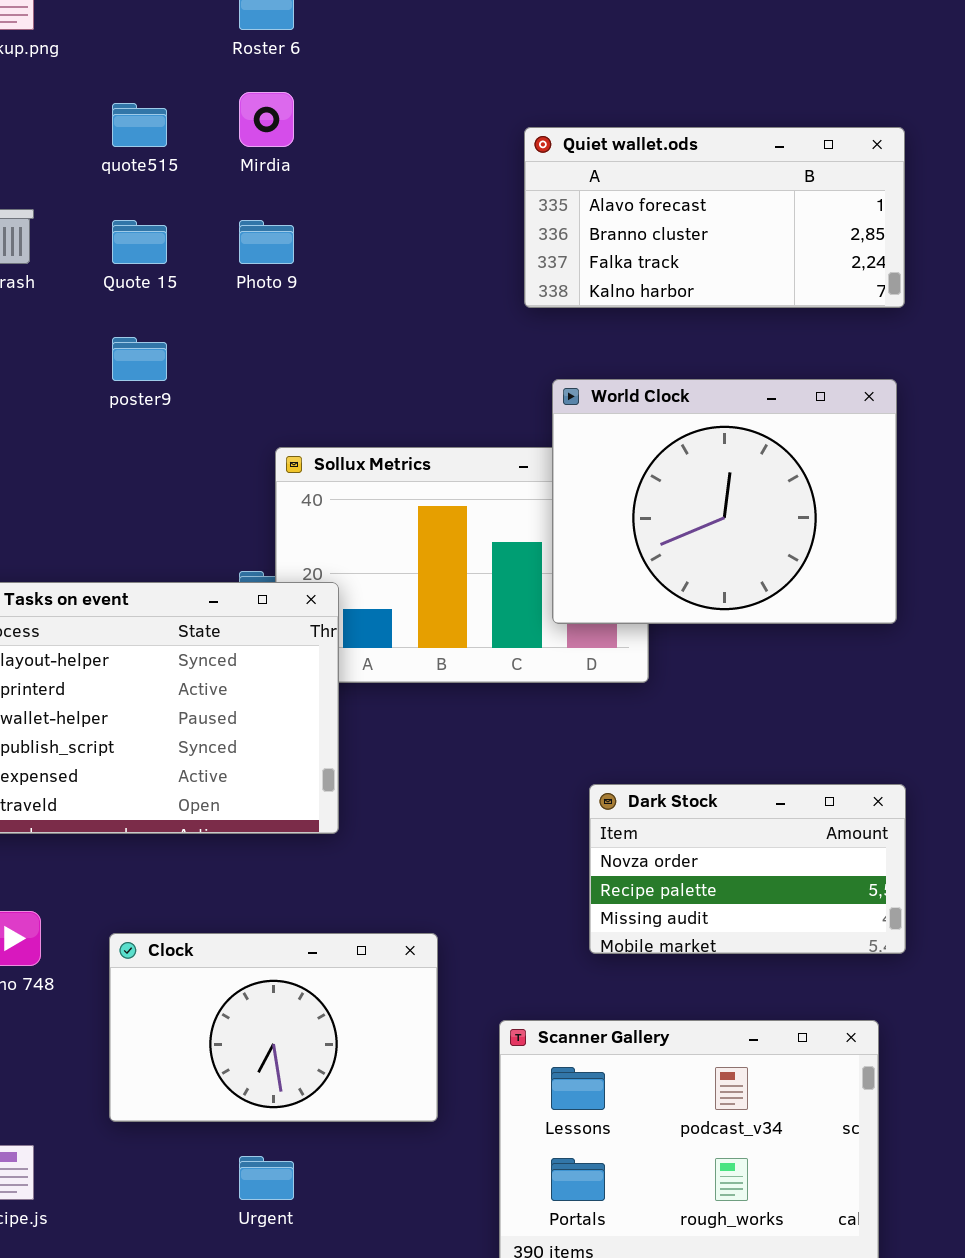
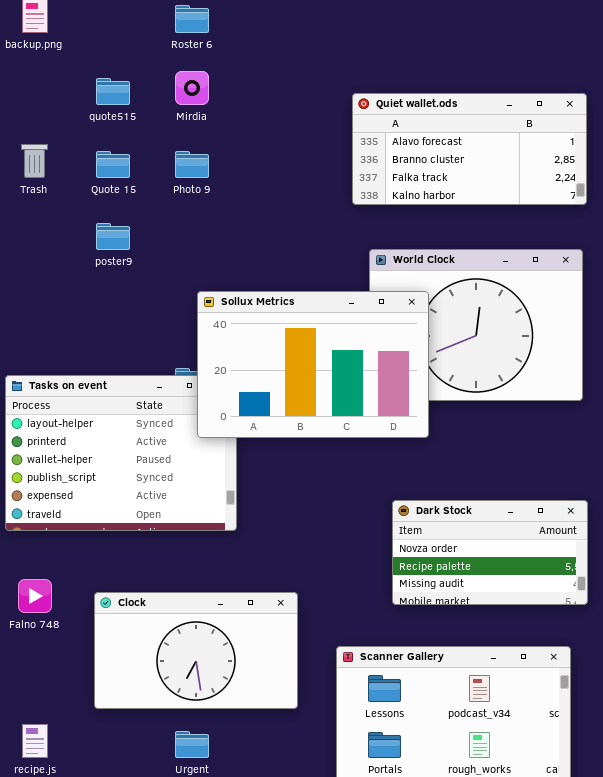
Sollux Metrics: [275,447,649,683] -> [197,291,429,438], raised

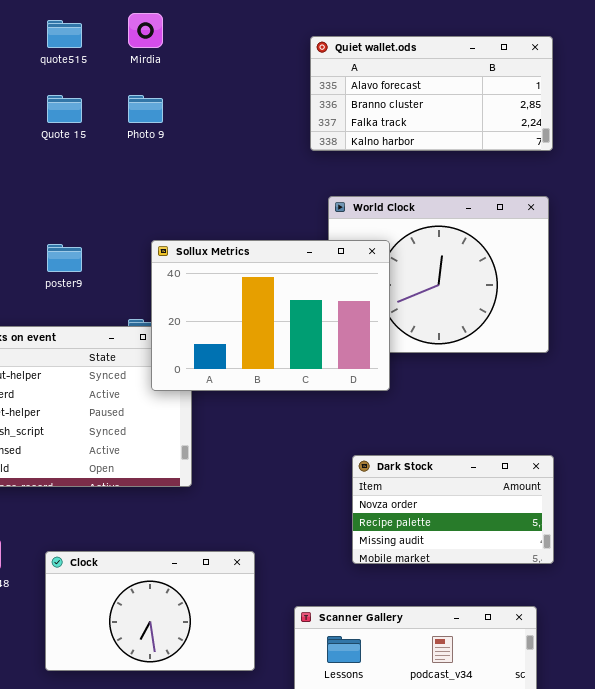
poster9: [96,223,130,250] -> [47,244,82,272], moved

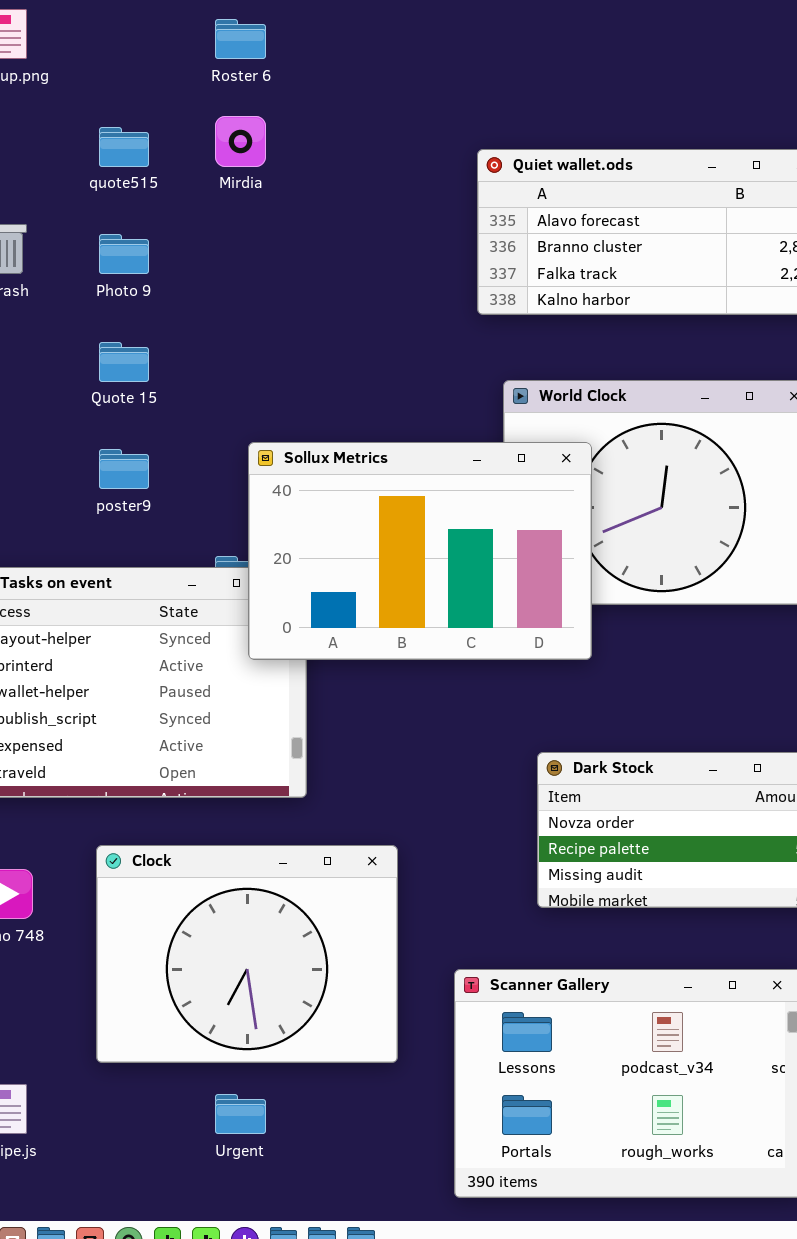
Quote 15: [47,95,82,123] -> [99,342,149,382], moved
Photo 9: [128,95,163,123] -> [99,234,149,274], moved
Clock: [45,551,255,671] -> [96,845,398,1063], resized

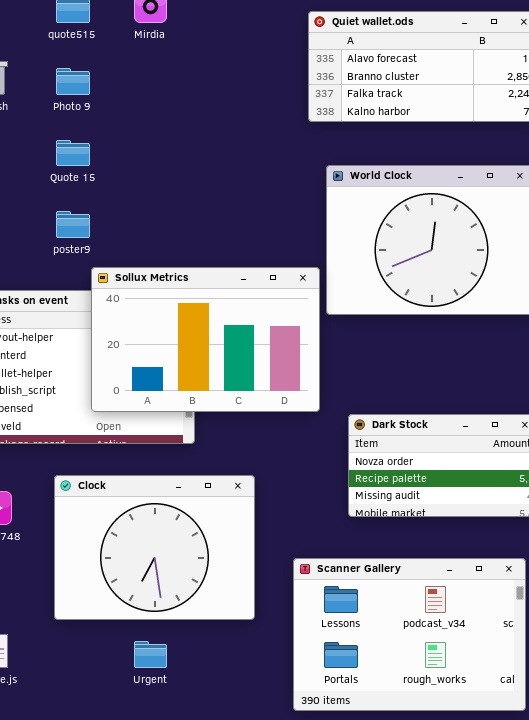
Sollux Metrics: [248,442,592,660] -> [91,267,320,412], moved

